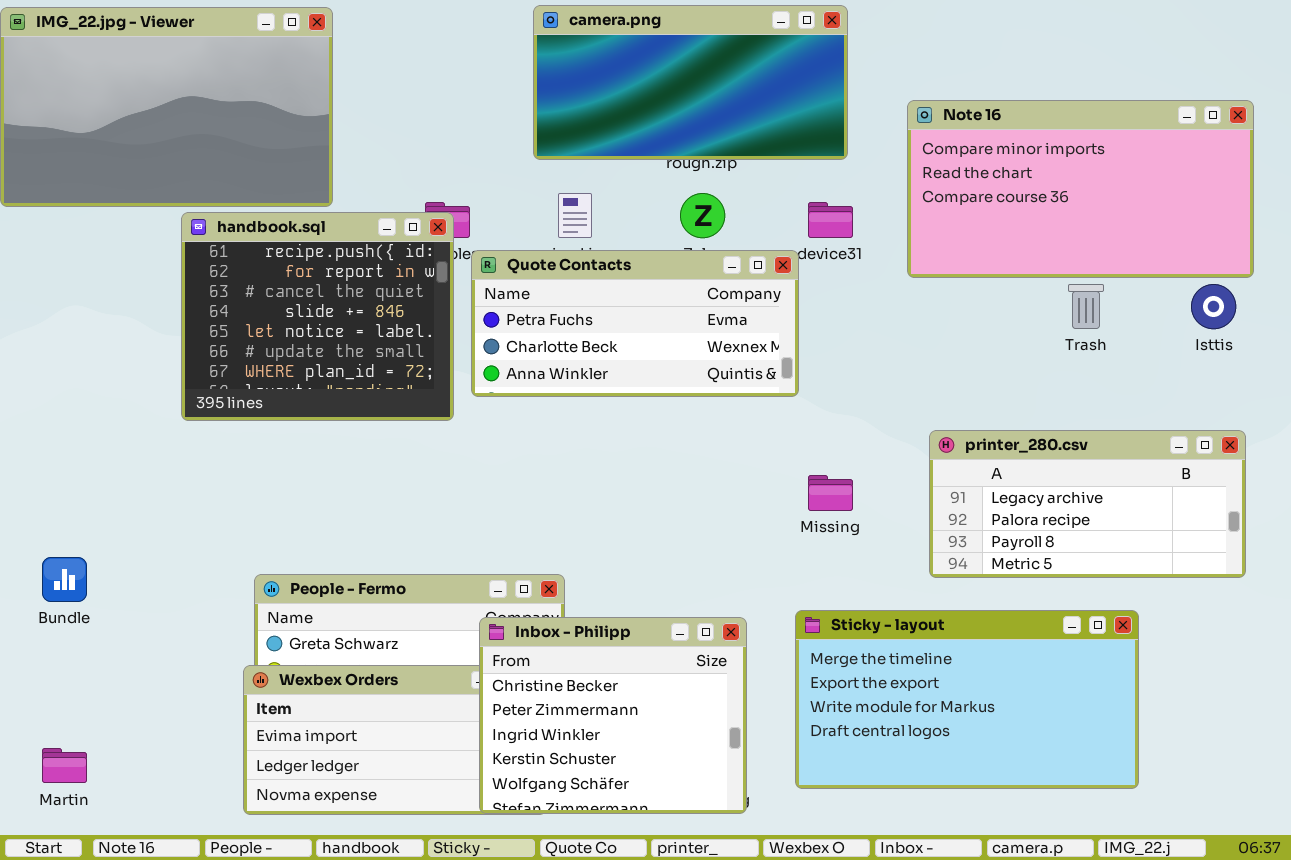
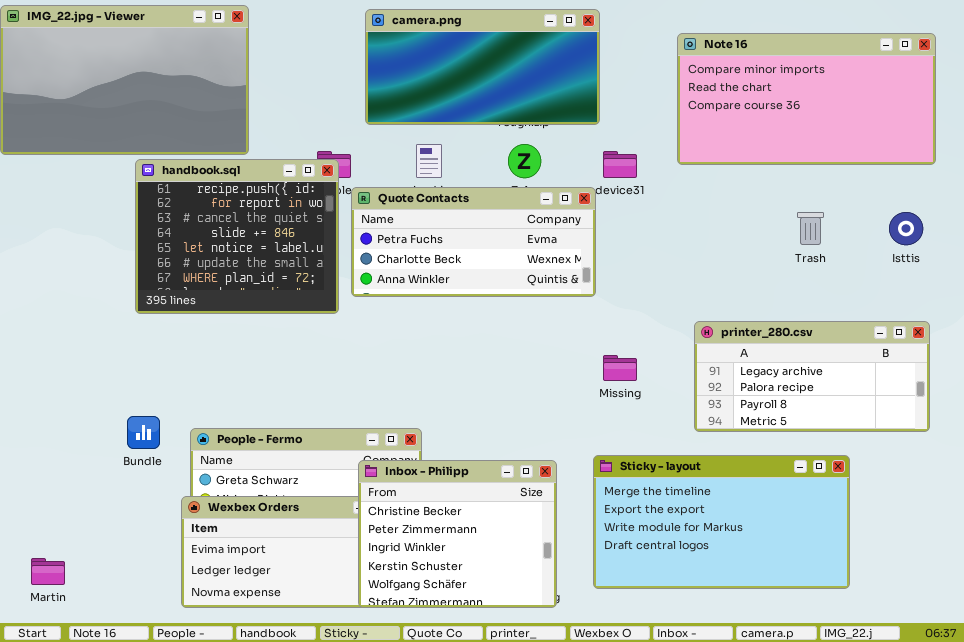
camera.png: [533,5,848,160] -> [365,9,600,125], moved
Note 16: [907,100,1254,278] -> [677,33,936,165], moved
Bundle: [42,557,87,602] -> [127,416,160,449], moved

